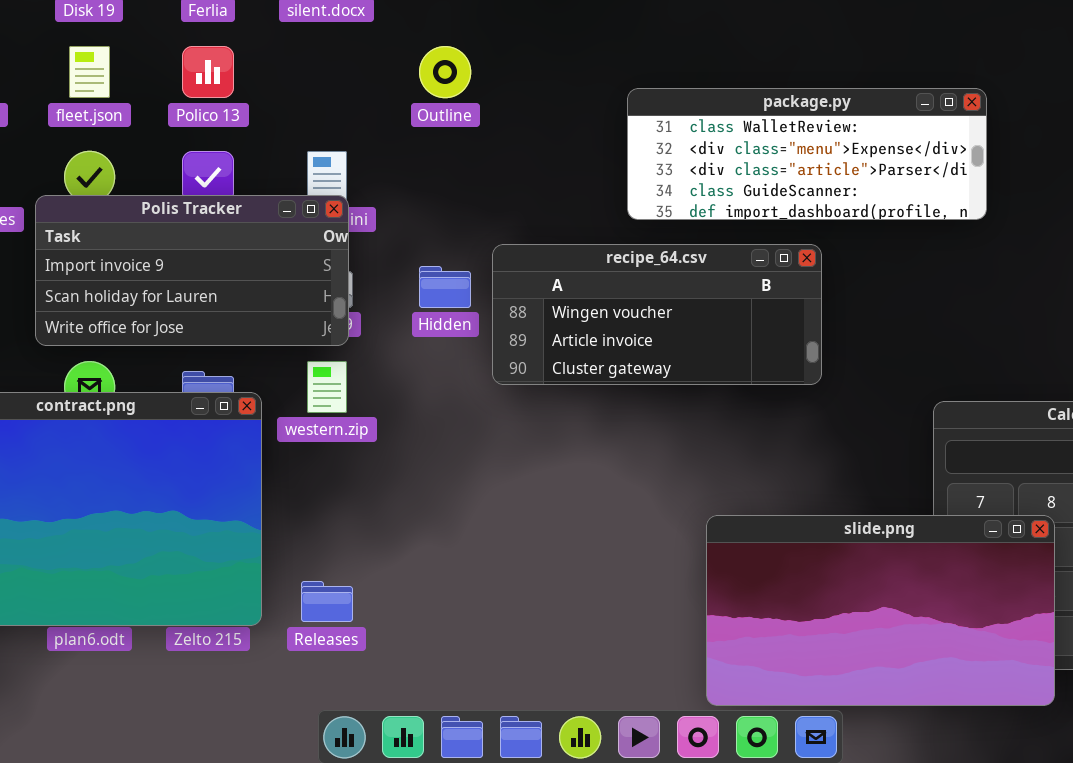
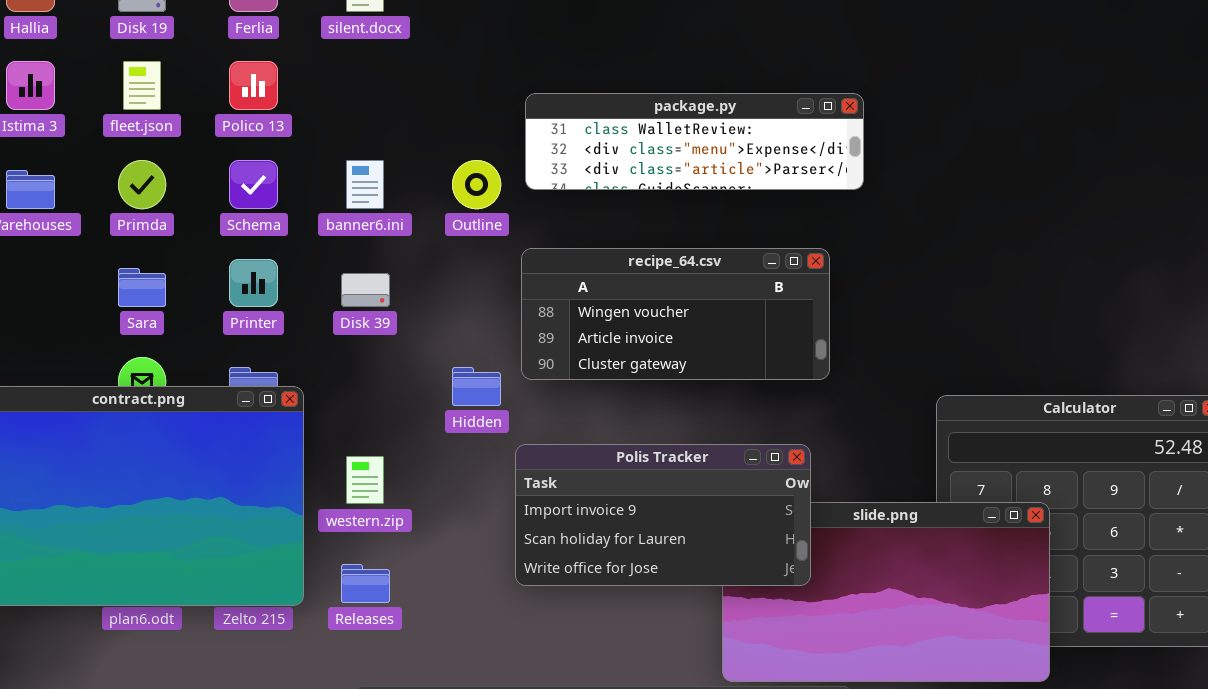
Outline: [419,46,471,98] -> [452,160,501,209], moved
package.py: [627,88,987,220] -> [525,93,864,190], moved, resized
Polis Tracker: [35,195,349,346] -> [515,444,811,586], moved
Hidden: [419,266,471,308] -> [452,367,501,406], moved
western.zip: [307,361,347,413] -> [346,456,384,504], moved

